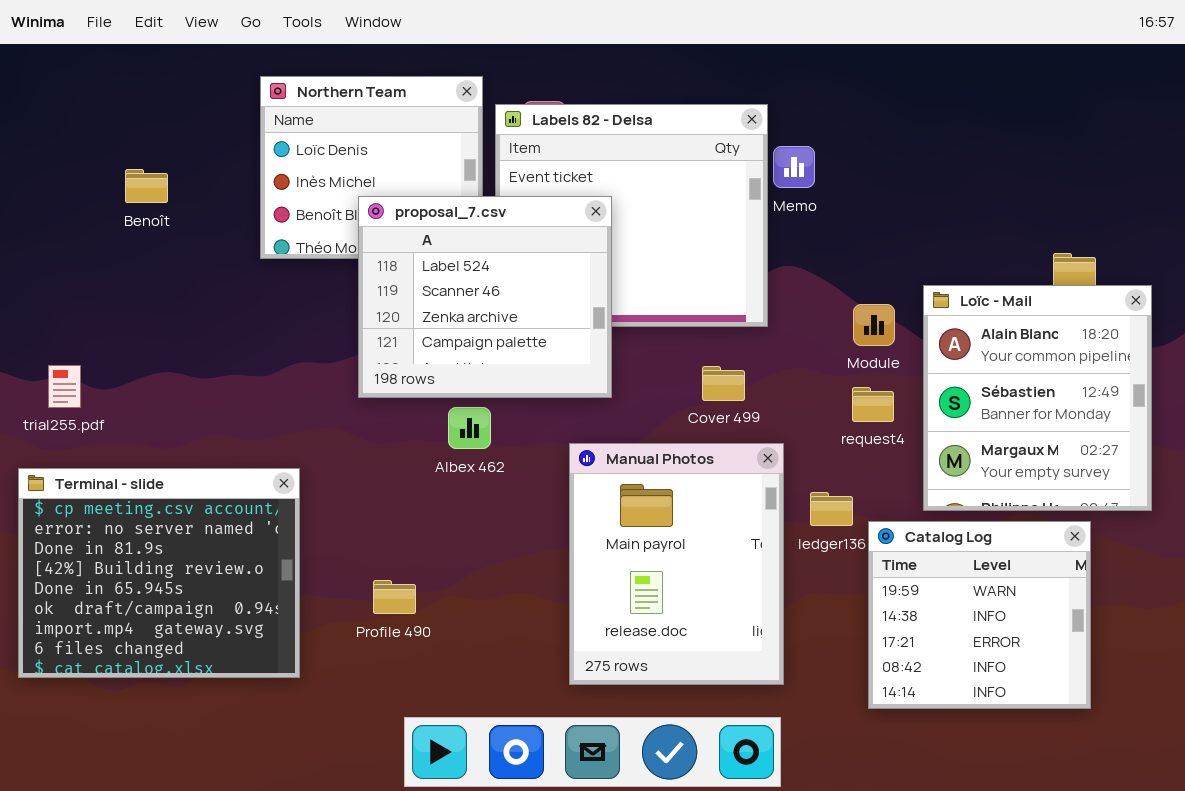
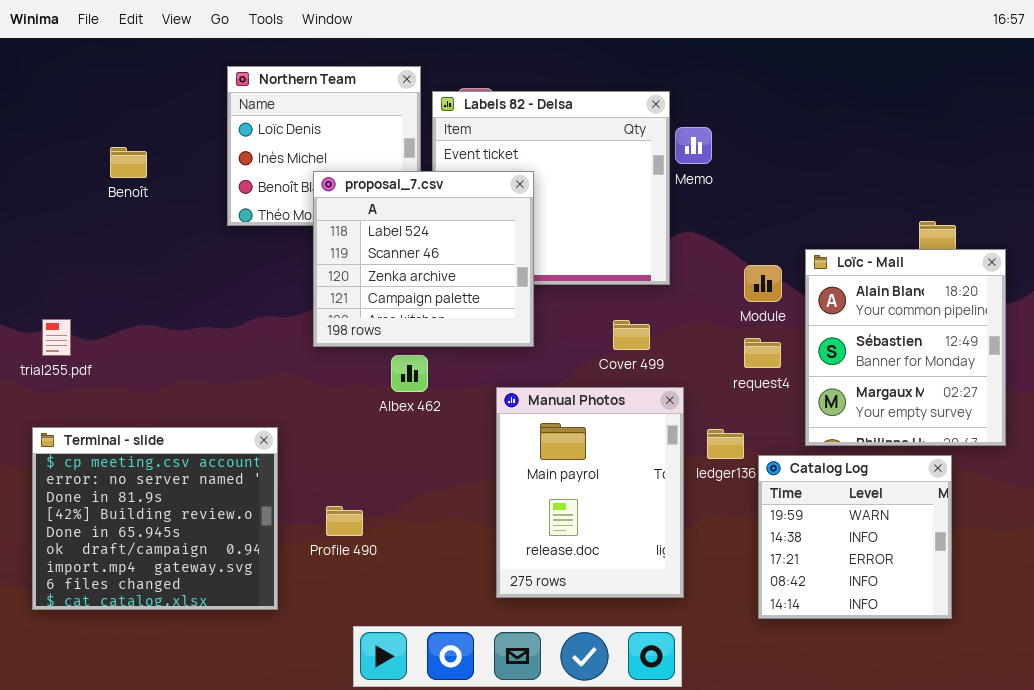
Terminal - slide: [18,468,300,678] -> [32,427,278,610], moved

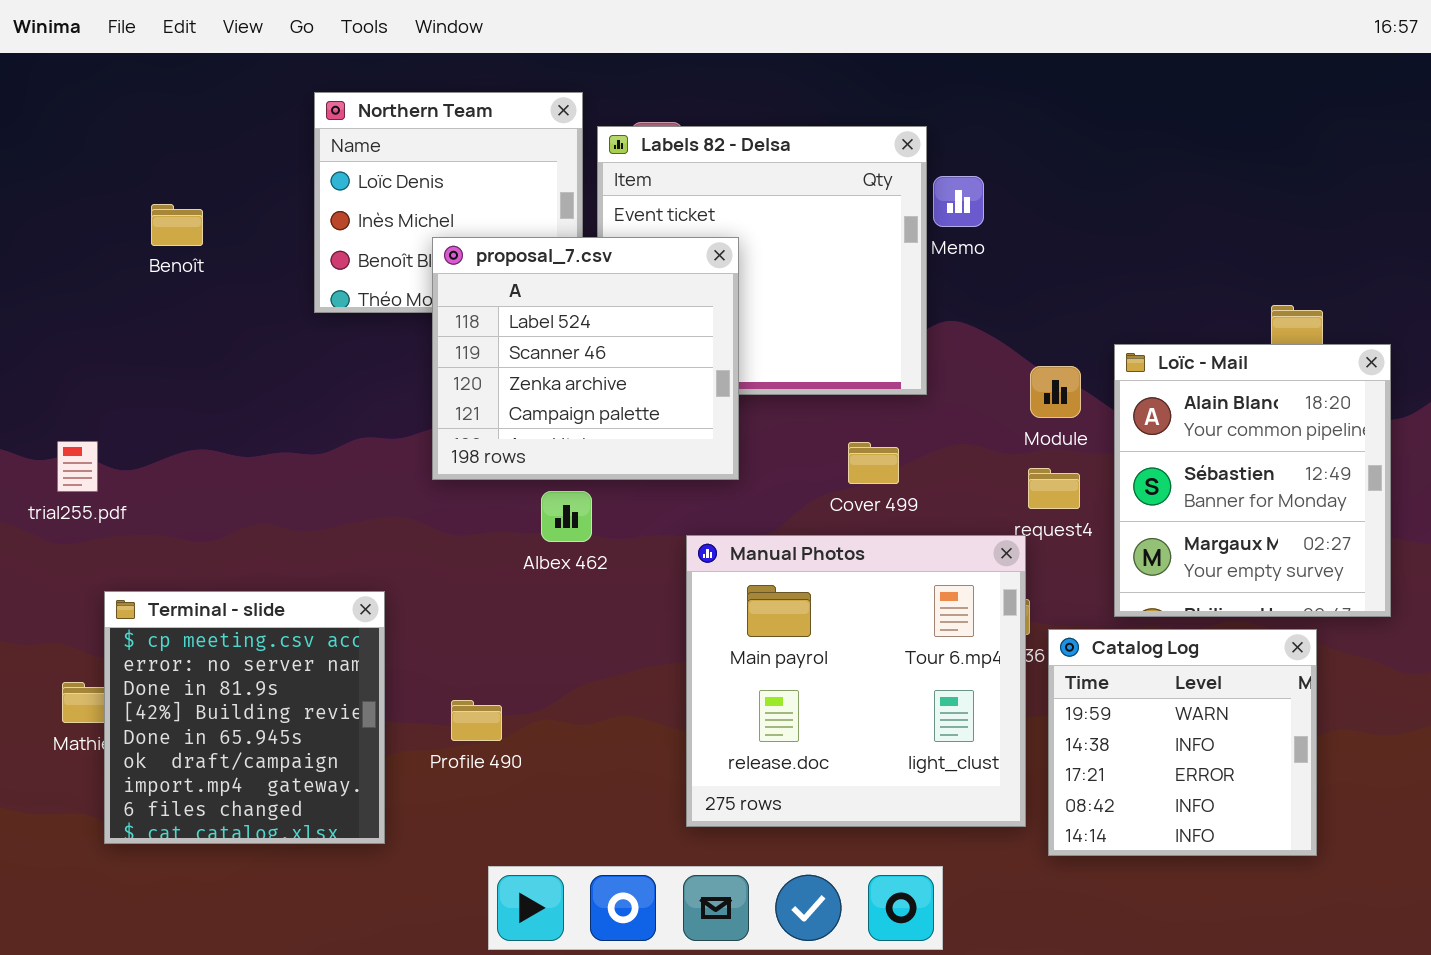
Manual Photos: [496,387,684,598] -> [686,535,1026,827], resized
Terminal - slide: [32,427,278,610] -> [104,591,385,844], resized

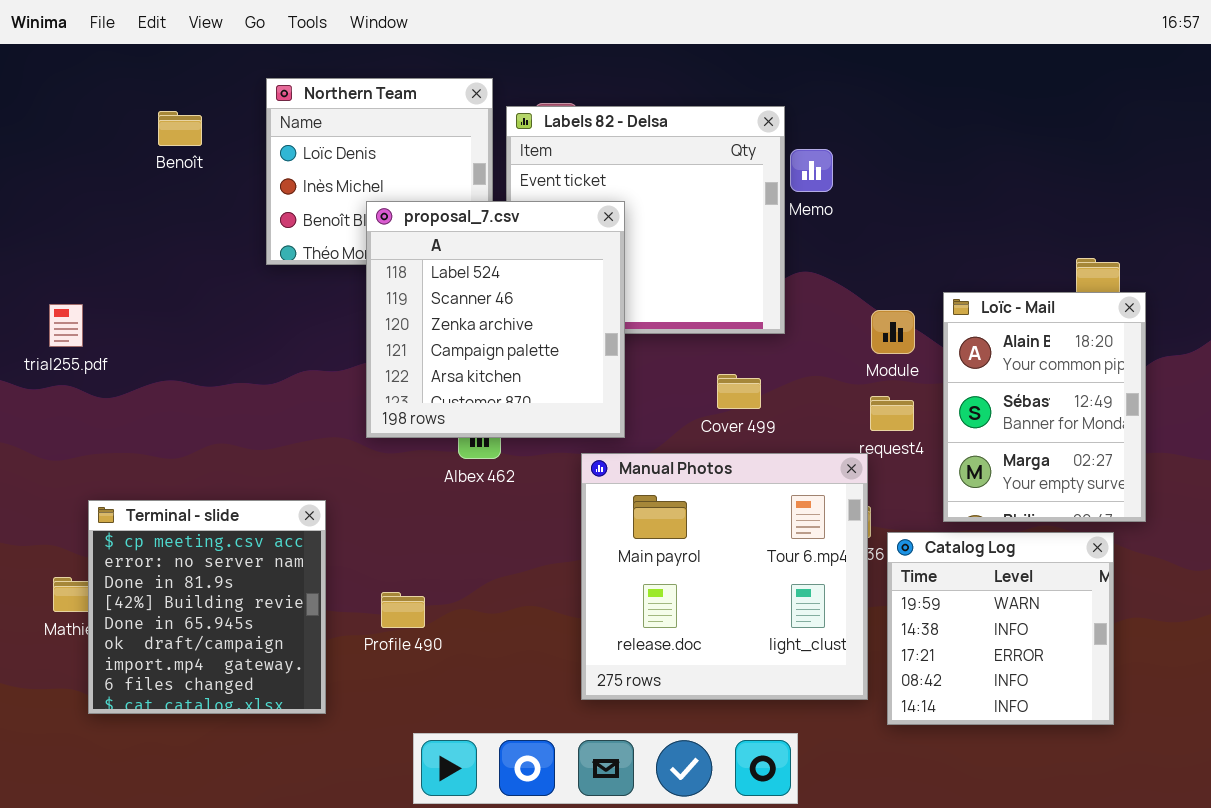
Benoît: [151,204,203,246] -> [158,111,202,146], moved
proposal_7.csv: [432,237,739,480] -> [366,201,625,438], resized
Loïc - Mail: [1114,344,1391,617] -> [943,292,1146,522], resized
trial255.pdf: [57,441,98,492] -> [49,304,83,347], moved

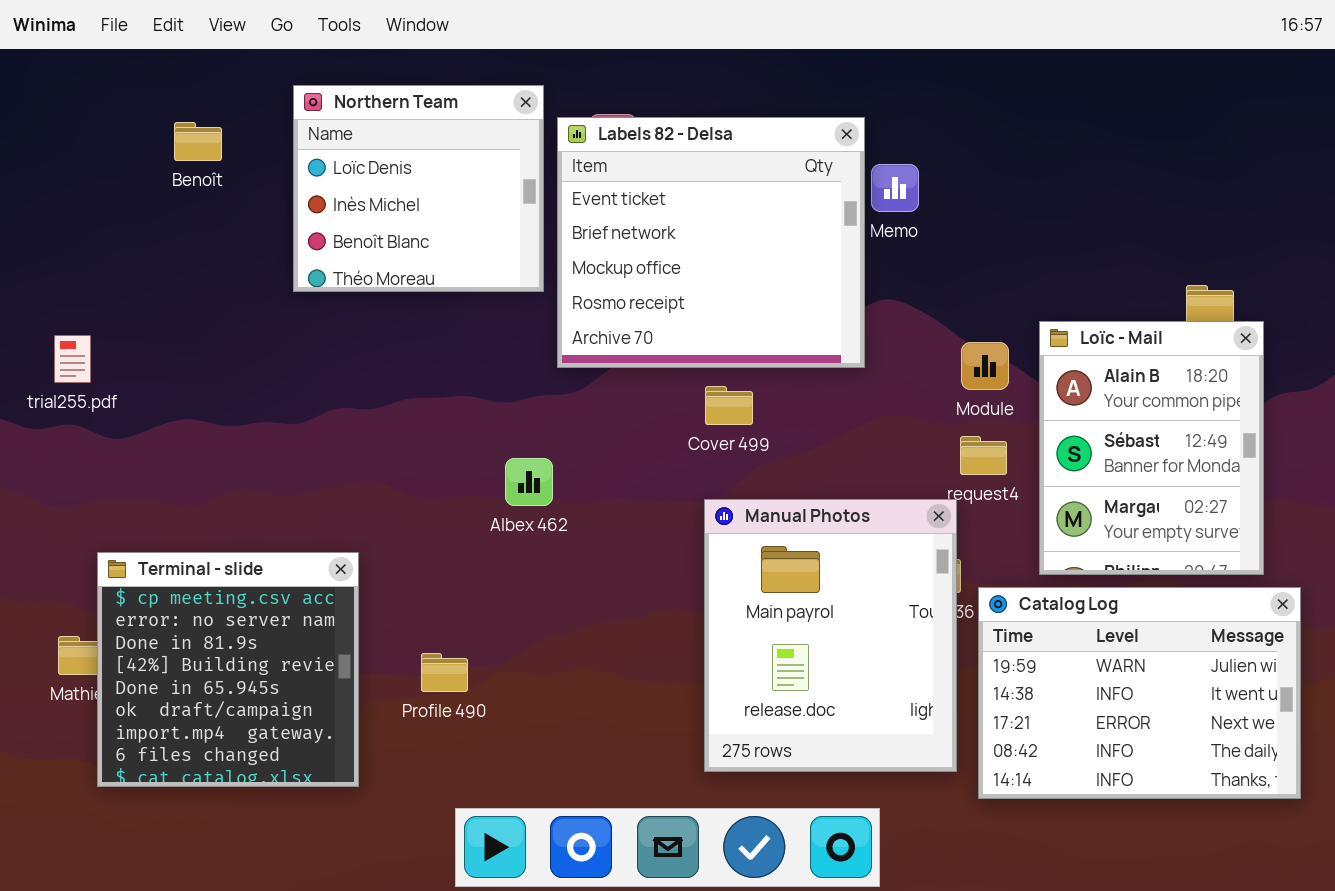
proposal_7.csv: [366,201,625,438] -> none, closed
Cover 499: [717,374,761,409] -> [705,386,753,425], moved
Manual Photos: [581,453,868,700] -> [704,499,957,772], resized
Catalog Log: [887,532,1114,725] -> [978,587,1301,799], resized

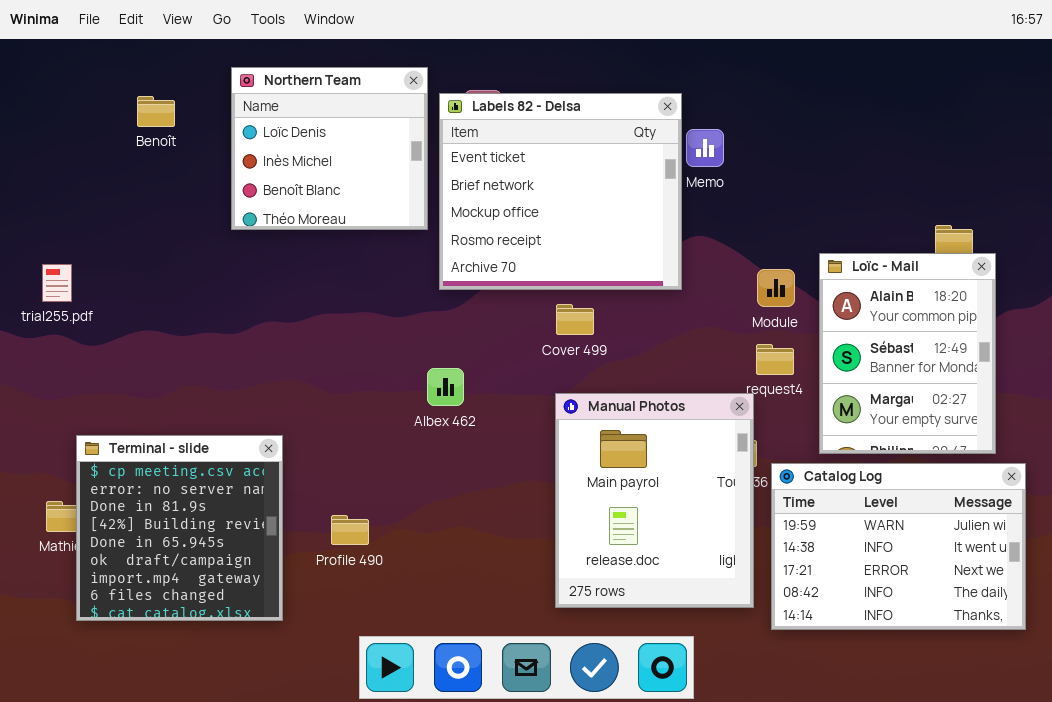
Albex 462: [505,458,553,506] -> [427,368,464,406], moved

